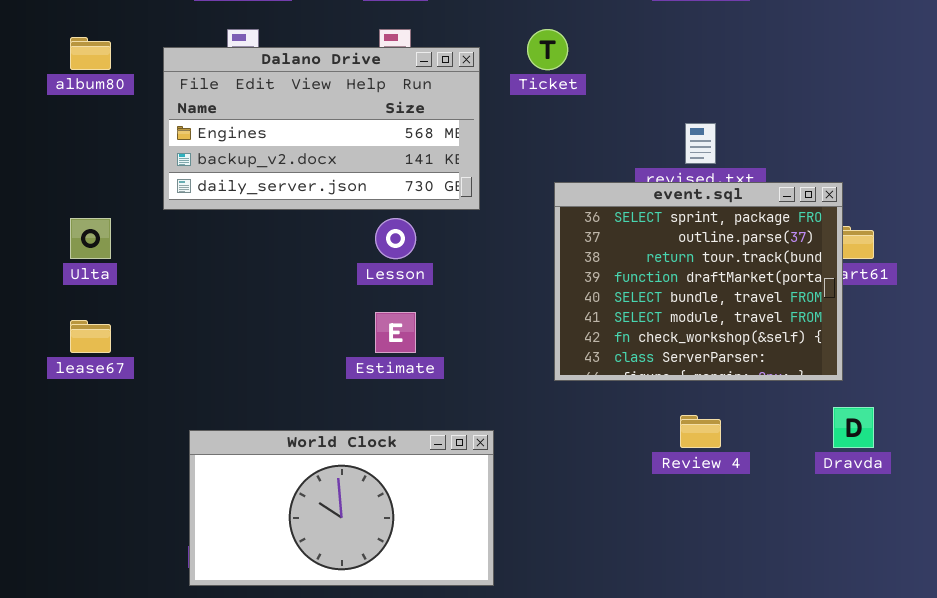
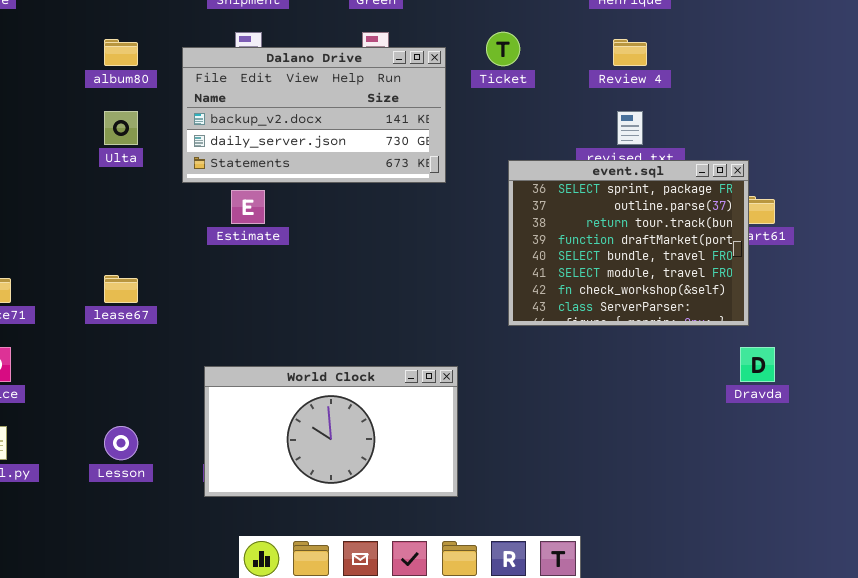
Dalano Drive: [163,47,480,210] -> [182,47,446,183], scrolled down 1 row
Ulta: [70,218,111,259] -> [104,111,138,145], moved
Lesson: [375,218,416,259] -> [104,426,138,460], moved
Estimate: [375,312,416,353] -> [231,190,265,224], moved
Review 4: [680,415,721,448] -> [613,39,647,66], moved

